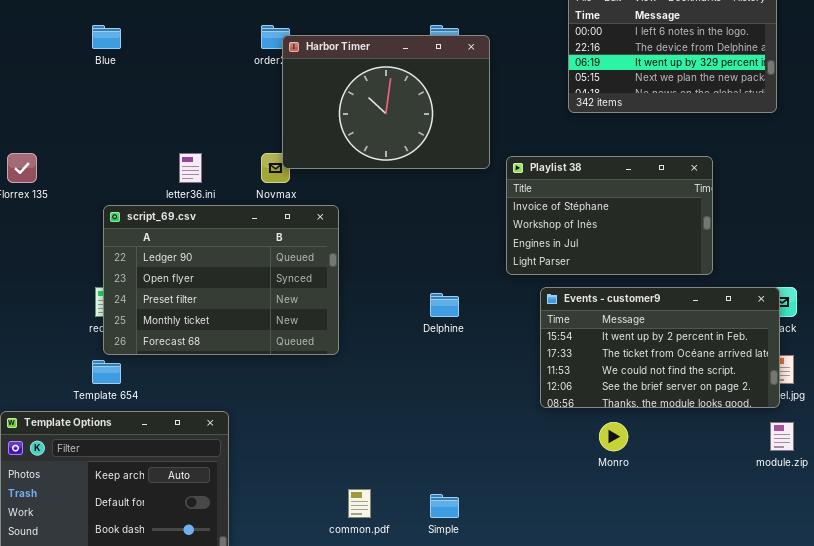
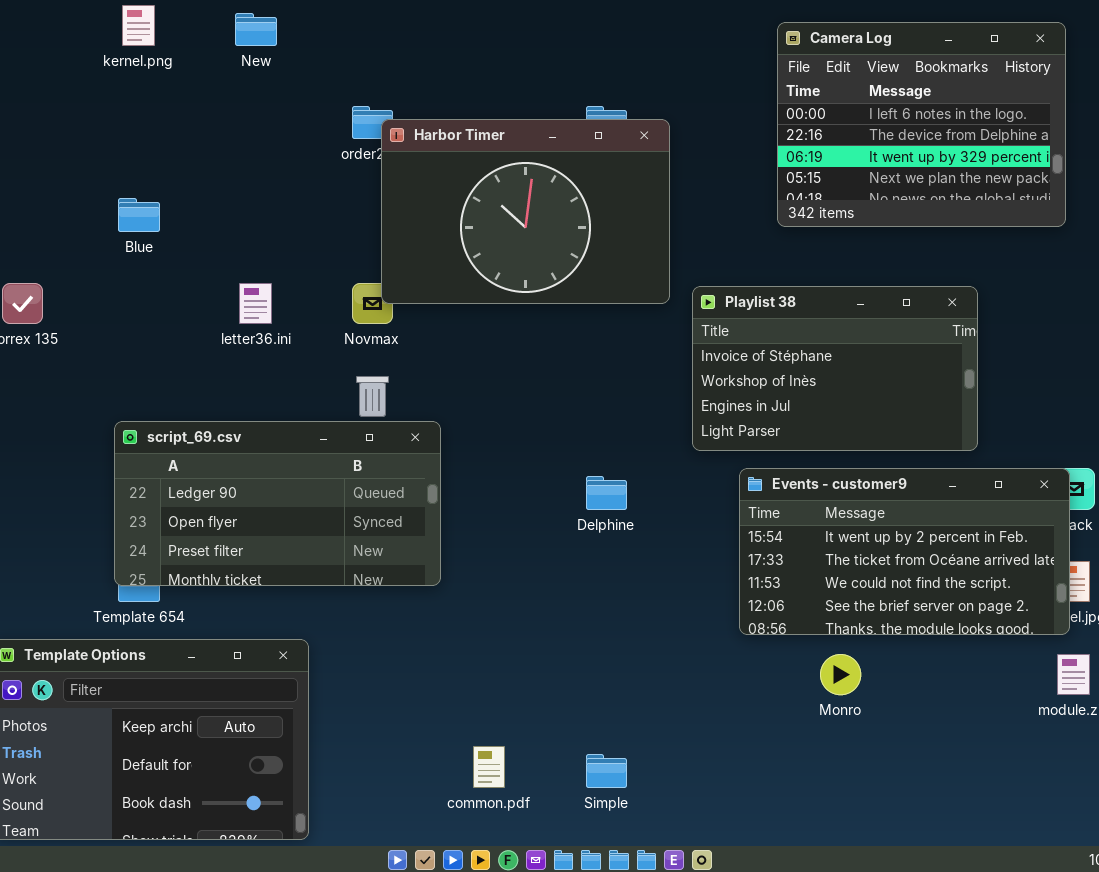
Blue: [92,25,121,49] -> [118,198,160,232], moved
script_69.csv: [103,205,339,355] -> [114,421,441,586], moved, resized

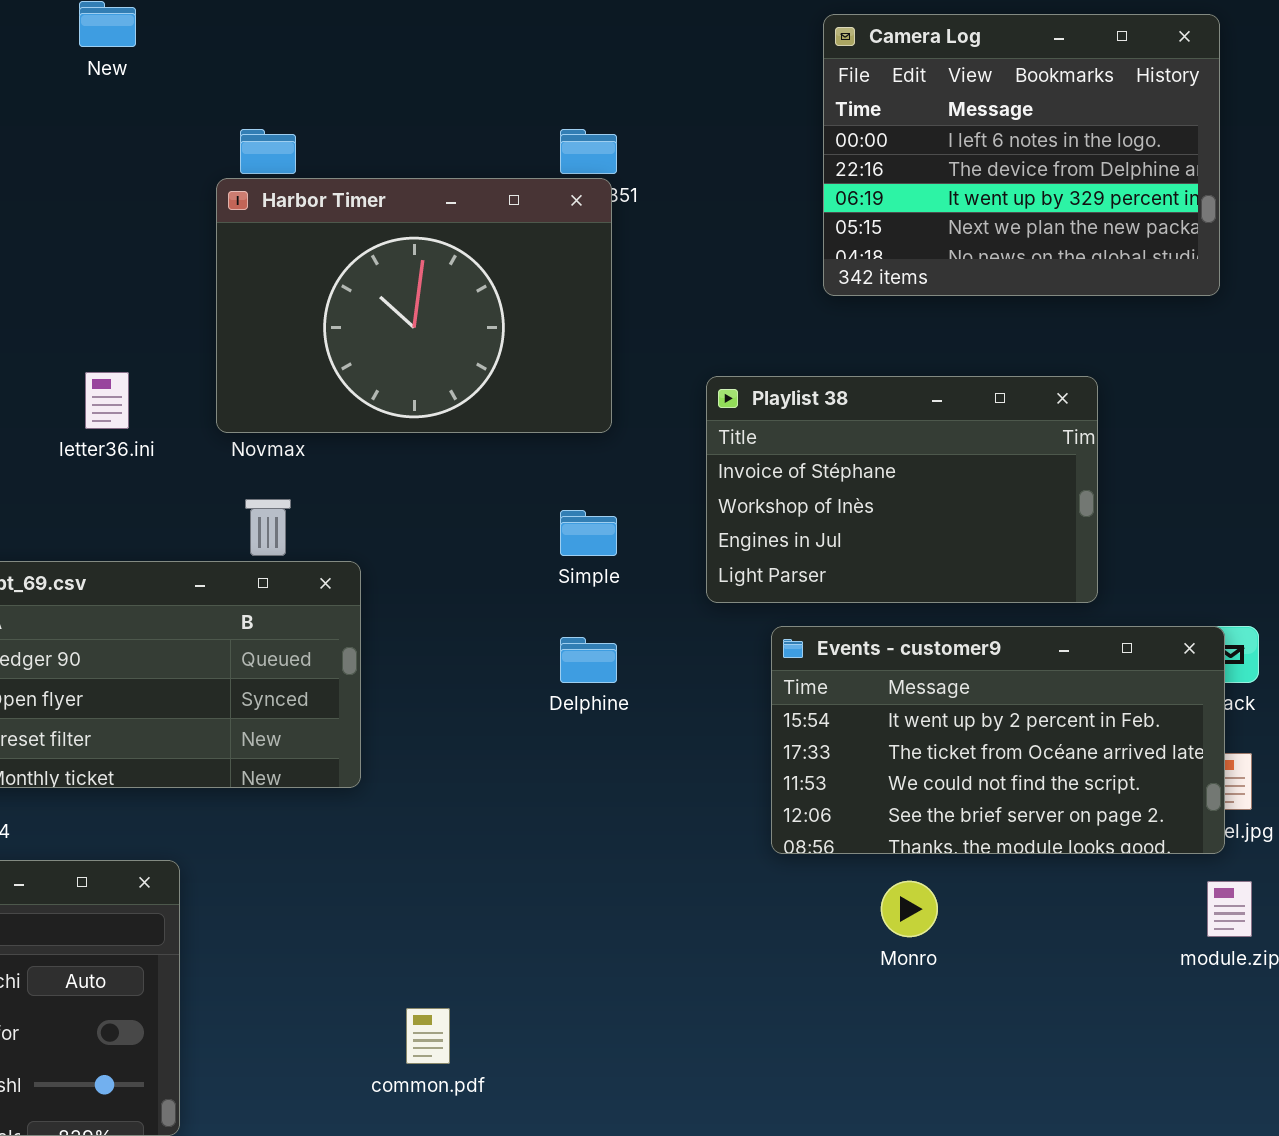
Harbor Timer: [381,119,670,304] -> [216,178,612,433], moved
Simple: [586,754,627,788] -> [560,510,617,556], moved

